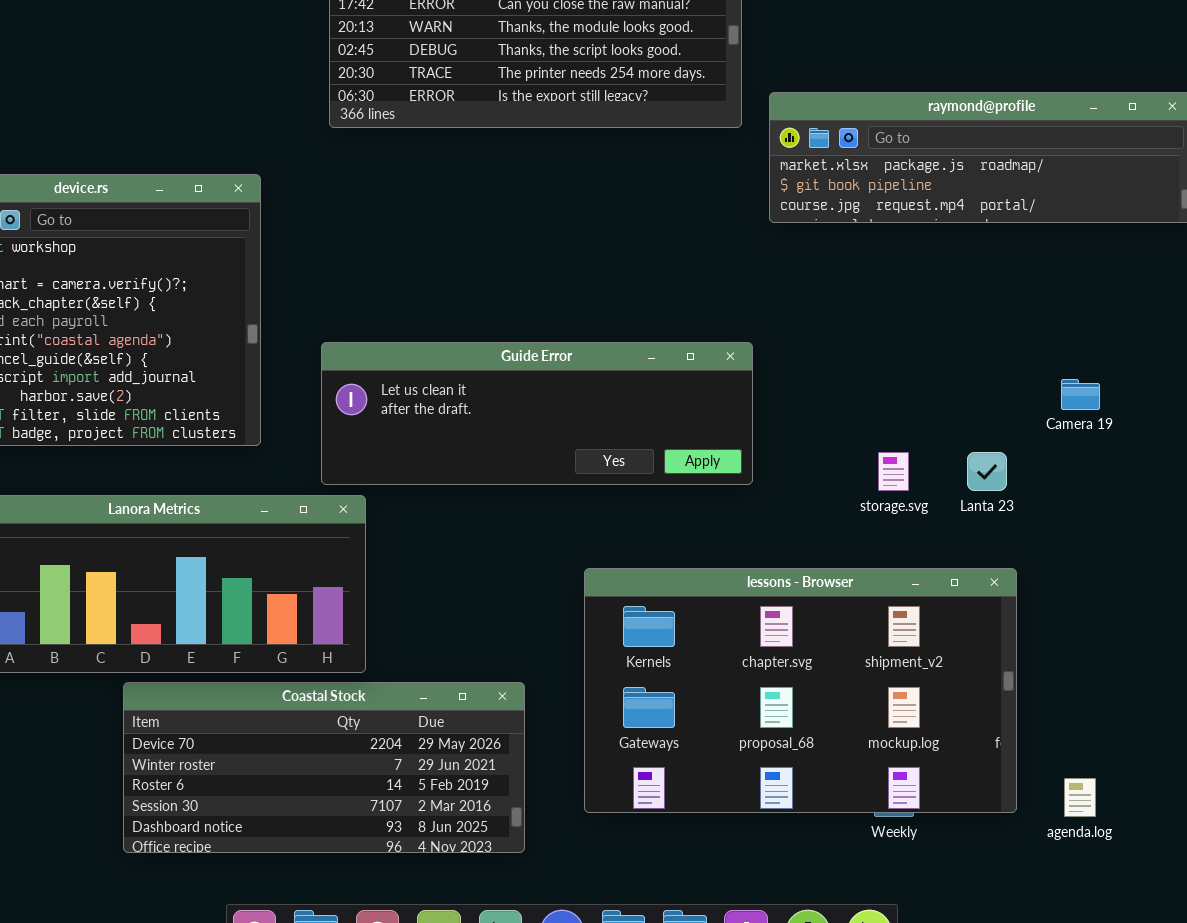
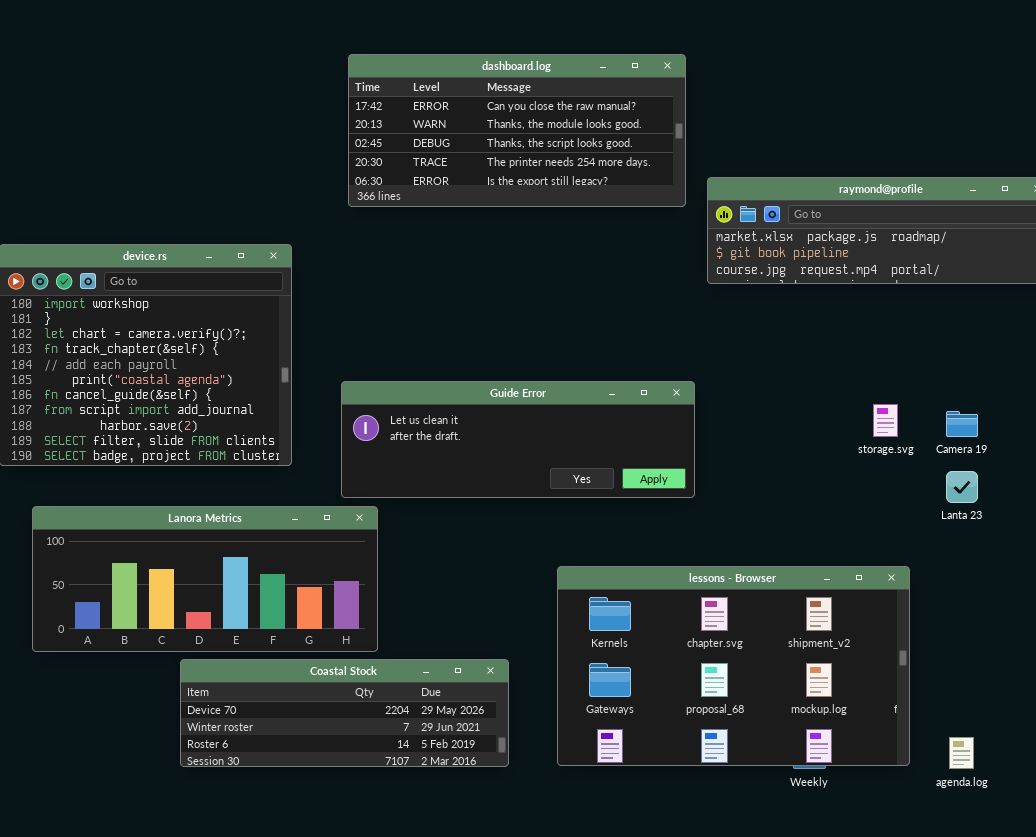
storage.svg: [878,452,909,491] -> [873,404,898,437], moved
Lanta 23: [967,452,1007,491] -> [946,471,978,503], moved
Coastal Stock: [123,682,525,853] -> [180,659,509,767], resized

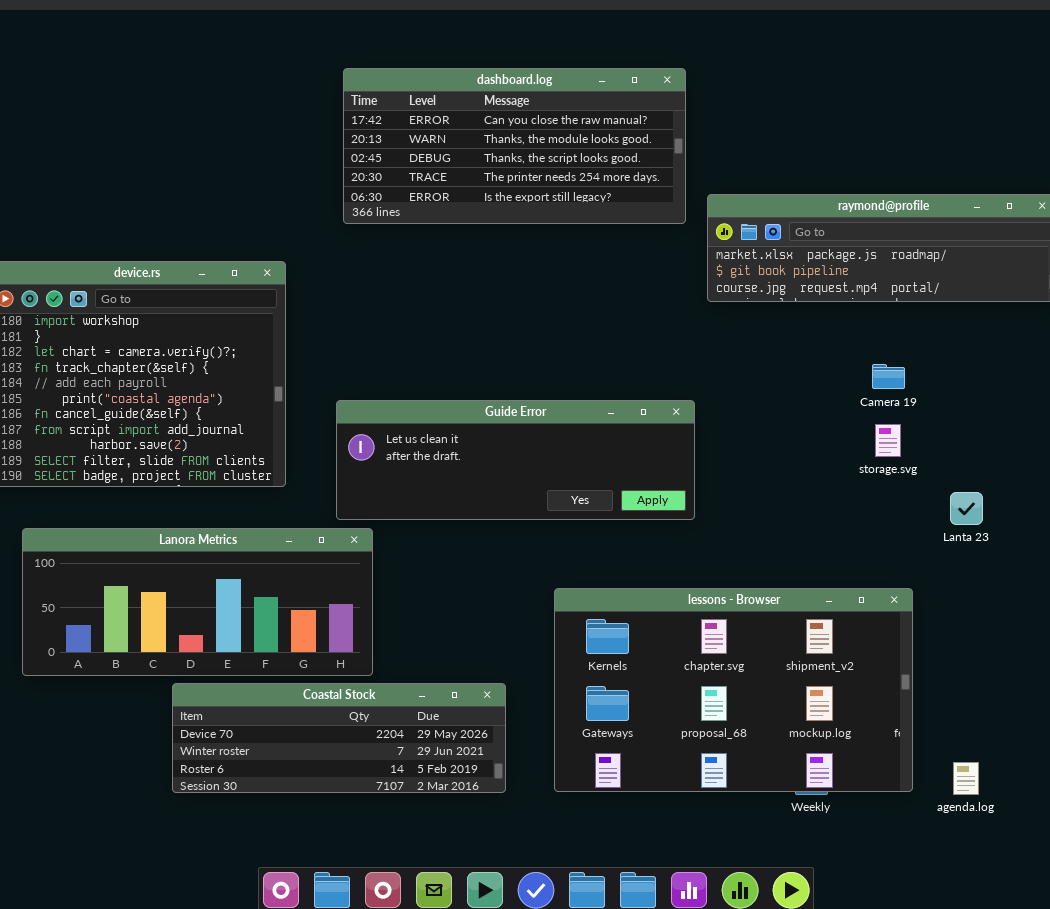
Camera 19: [946,411,978,437] -> [872,364,905,389], moved

